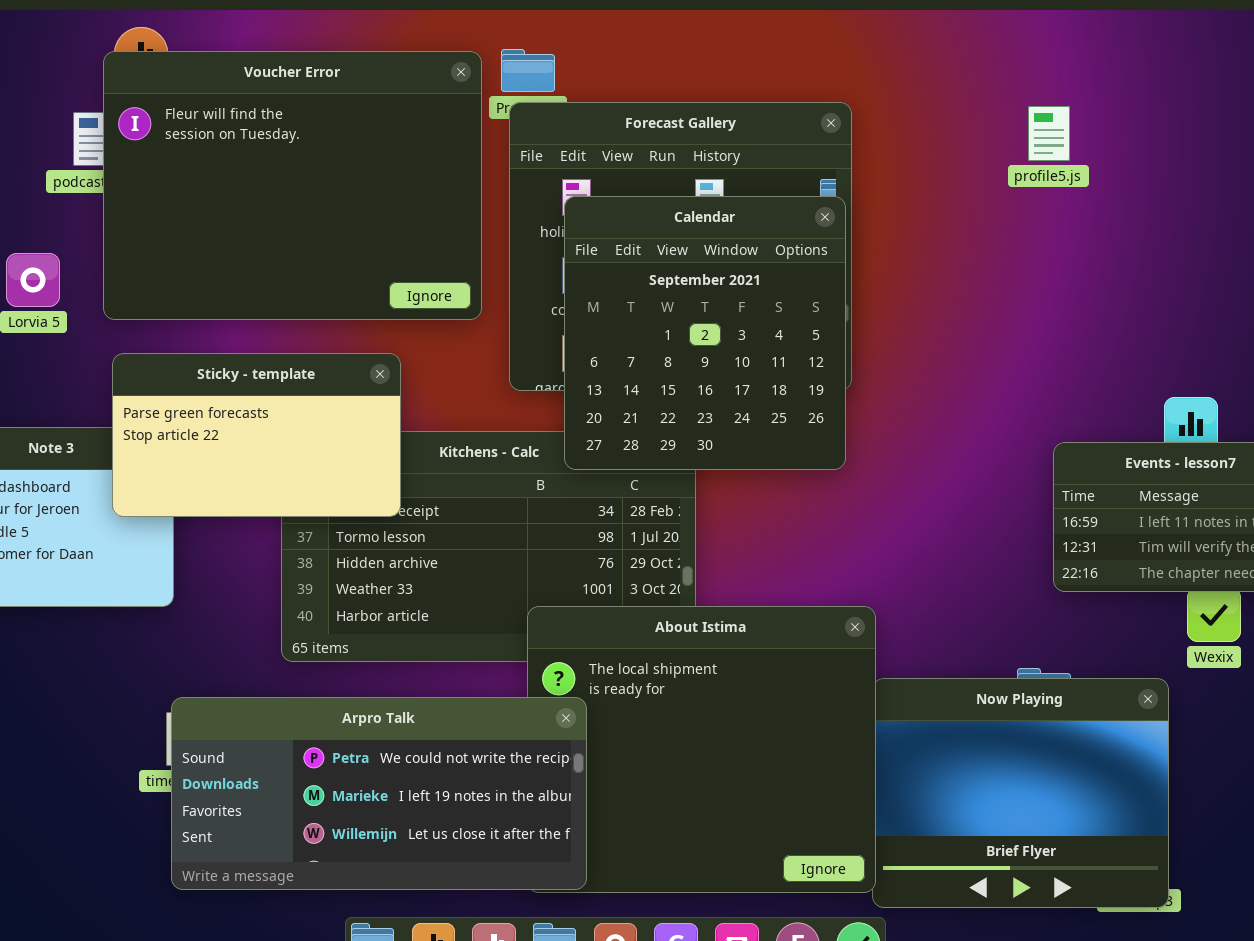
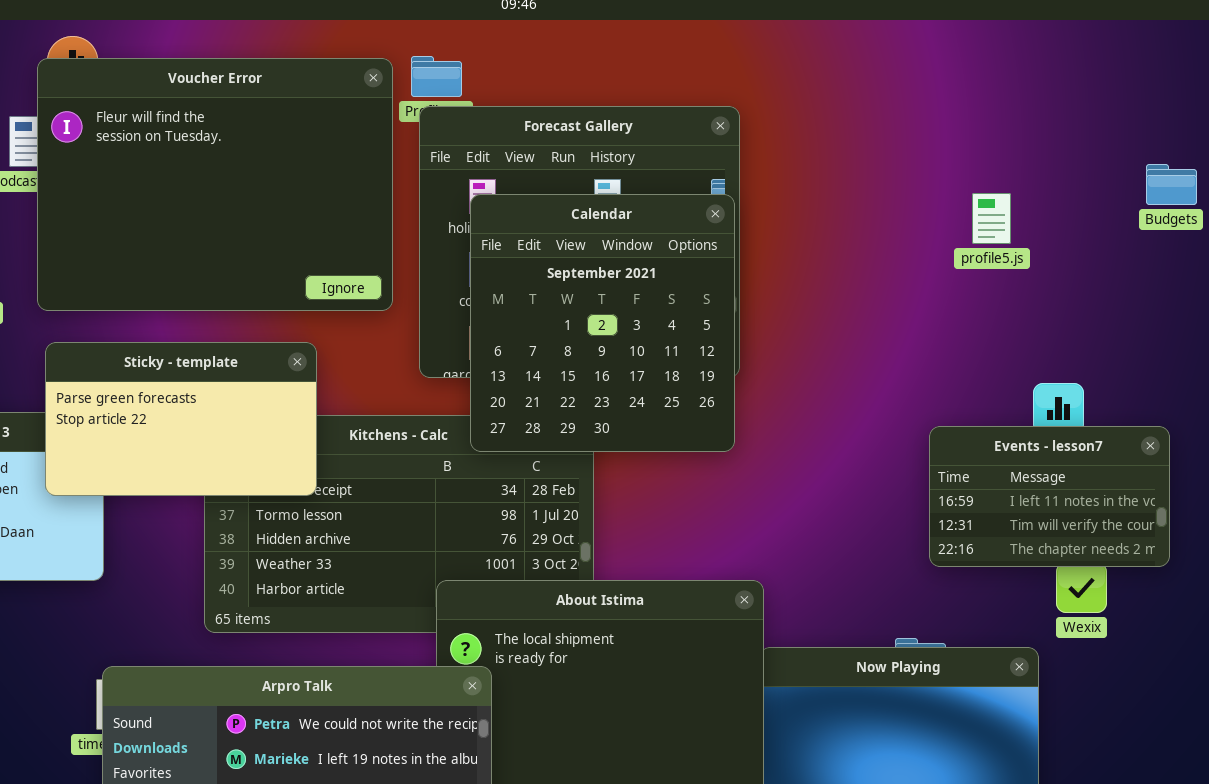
profile5.js: [1028,106,1070,161] -> [972,193,1011,244], moved

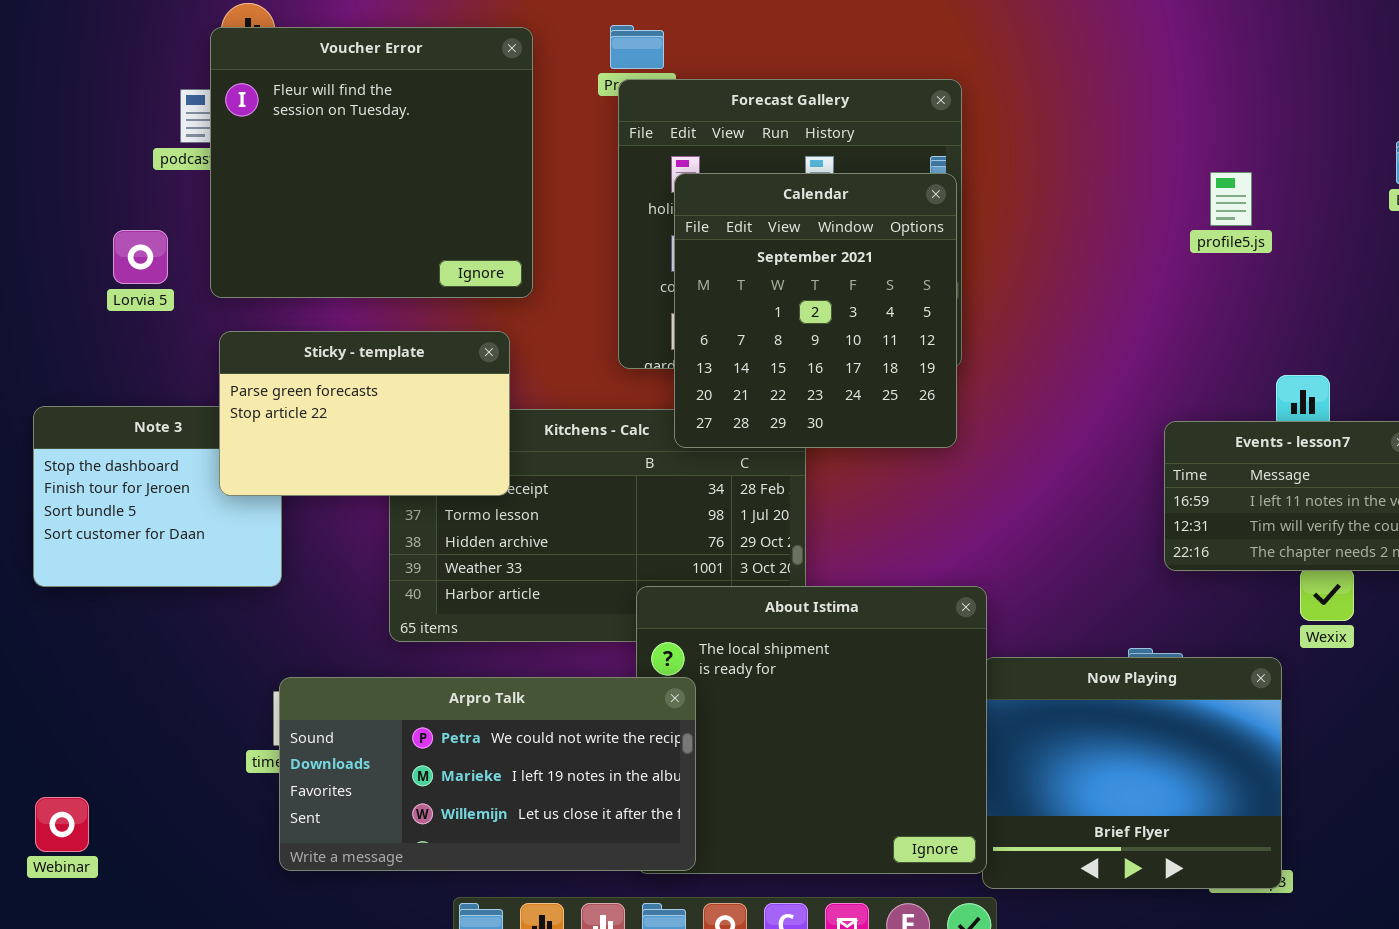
Voucher Error: [37,58,393,311] -> [210,27,533,298], resized

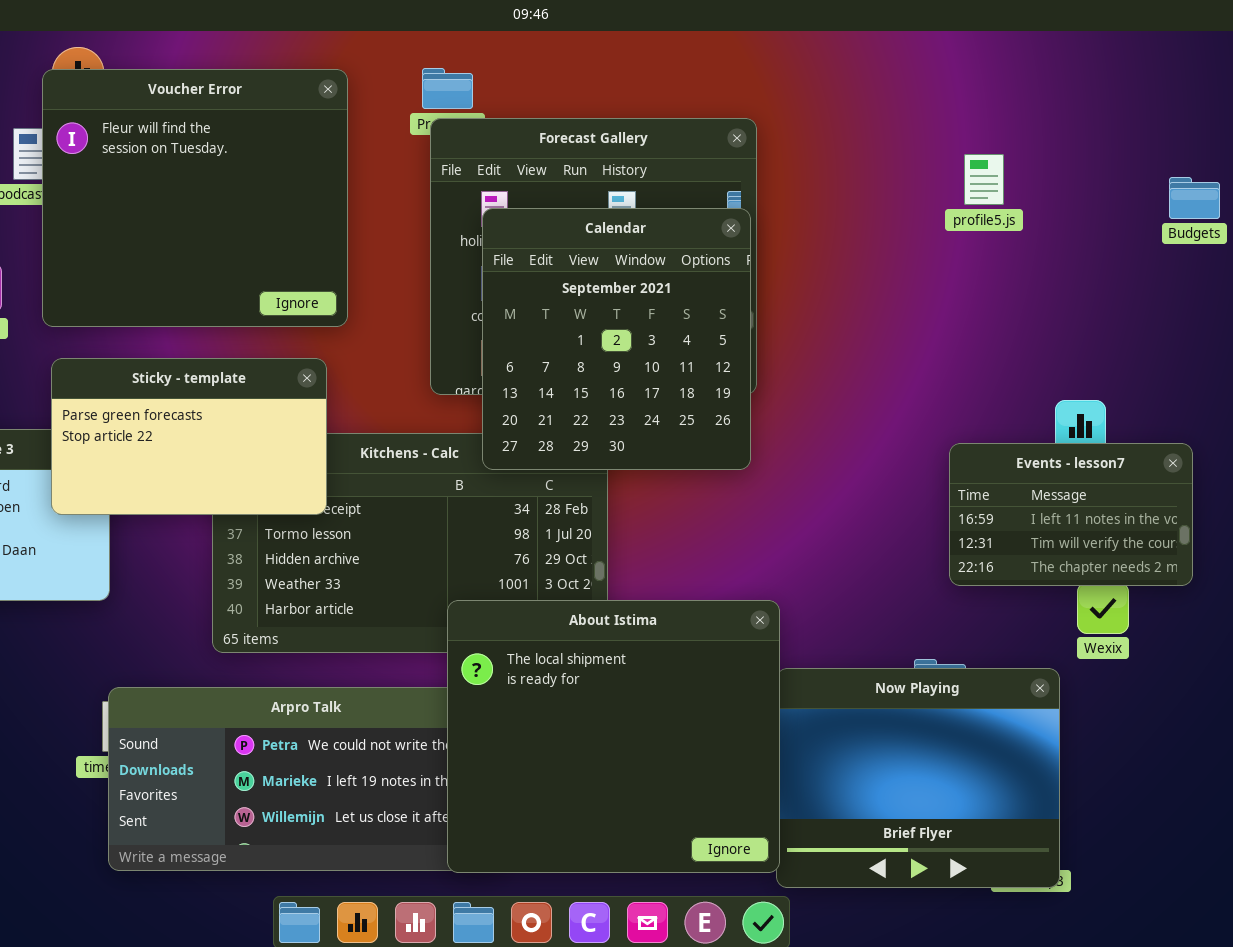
profile5.js: [1210,172,1252,226] -> [964,154,1004,205], moved
About Istima: [636,586,987,874] -> [447,600,780,873], raised

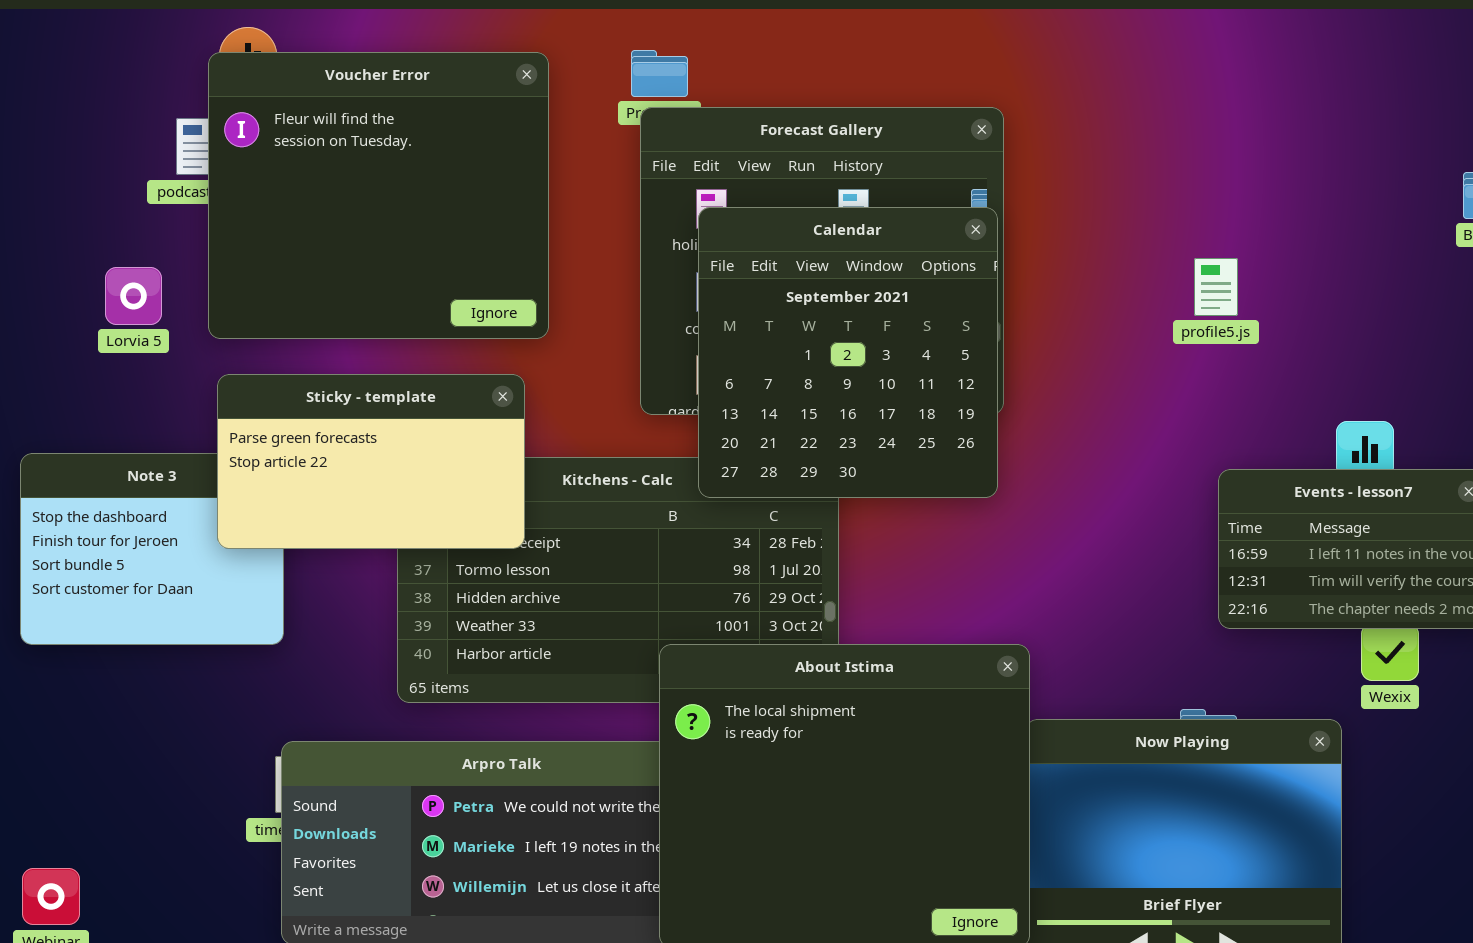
profile5.js: [964,154,1004,205] -> [1194,258,1238,316], moved

